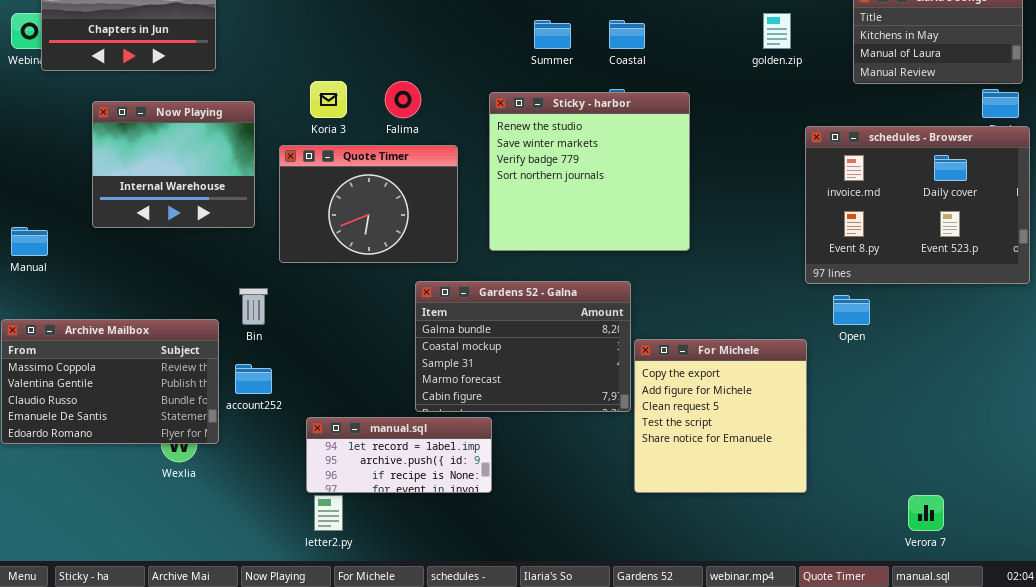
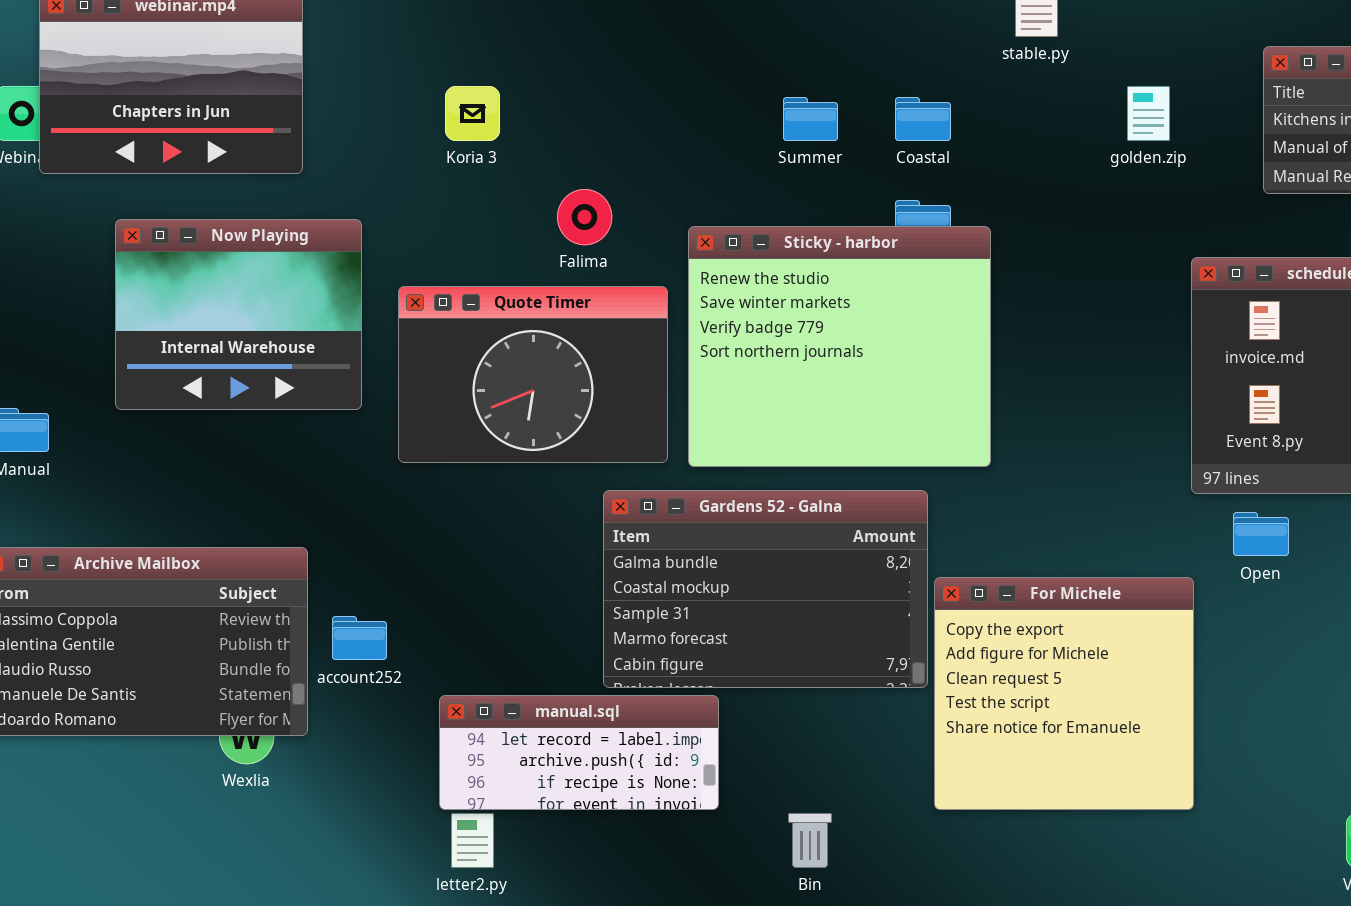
Koria 3: [310,81,347,118] -> [445,86,500,141], moved
Sticky - harbor: [489,92,690,251] -> [688,226,991,467], moved
Bin: [239,288,268,325] -> [788,813,832,868], moved

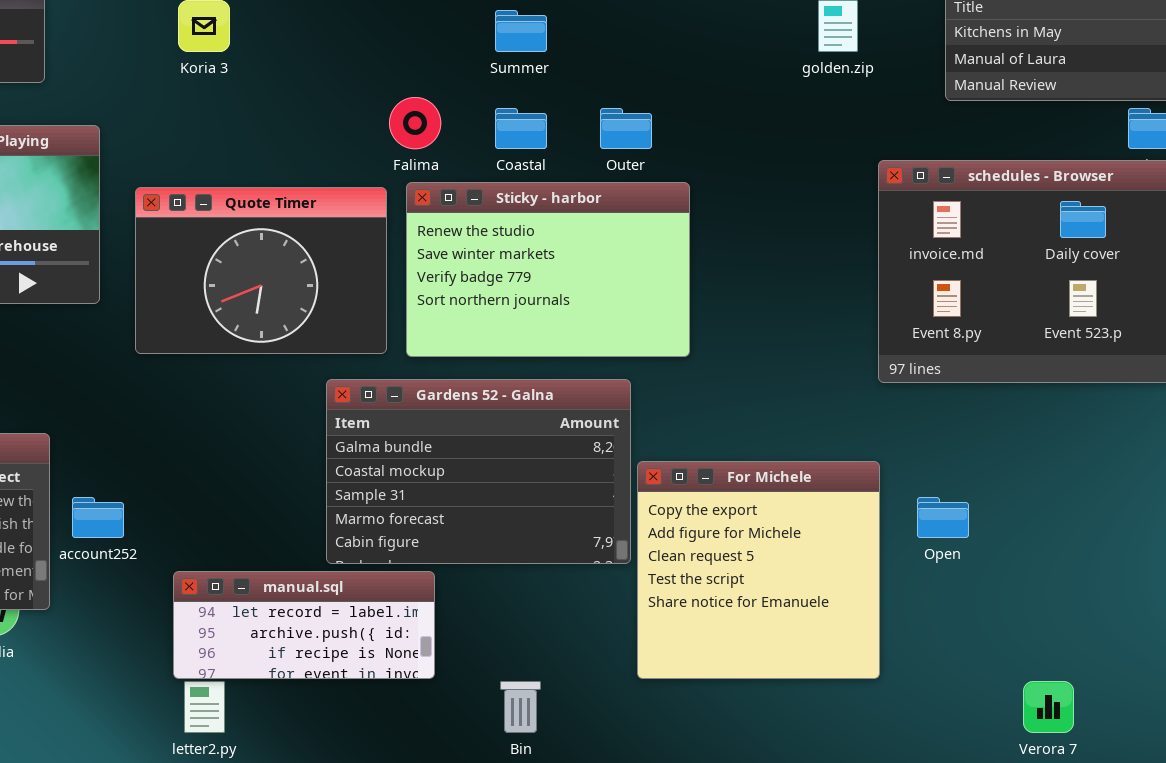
Coastal: [895,97,951,141] -> [495,108,547,149], moved
Falima: [557,189,612,245] -> [389,97,441,149], moved
Sticky - harbor: [688,226,991,467] -> [406,182,690,357], resized
Open: [1233,512,1289,556] -> [917,497,969,538], moved

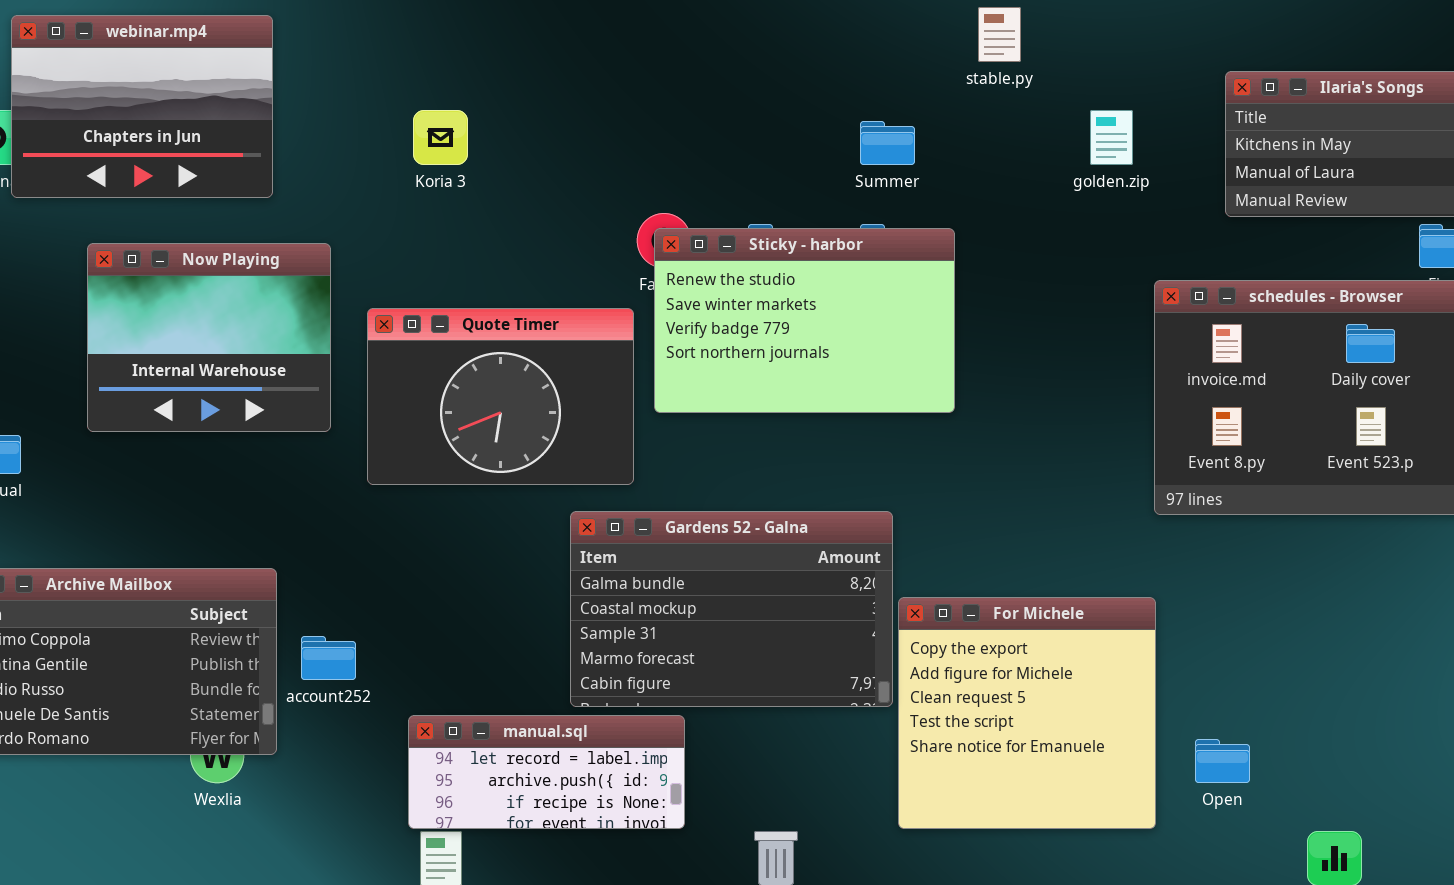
Summer: [495,10,547,52] -> [860,121,915,165], moved
Sticky - harbor: [406,182,690,357] -> [654,228,955,413], moved
Open: [917,497,969,538] -> [1195,739,1250,783], moved

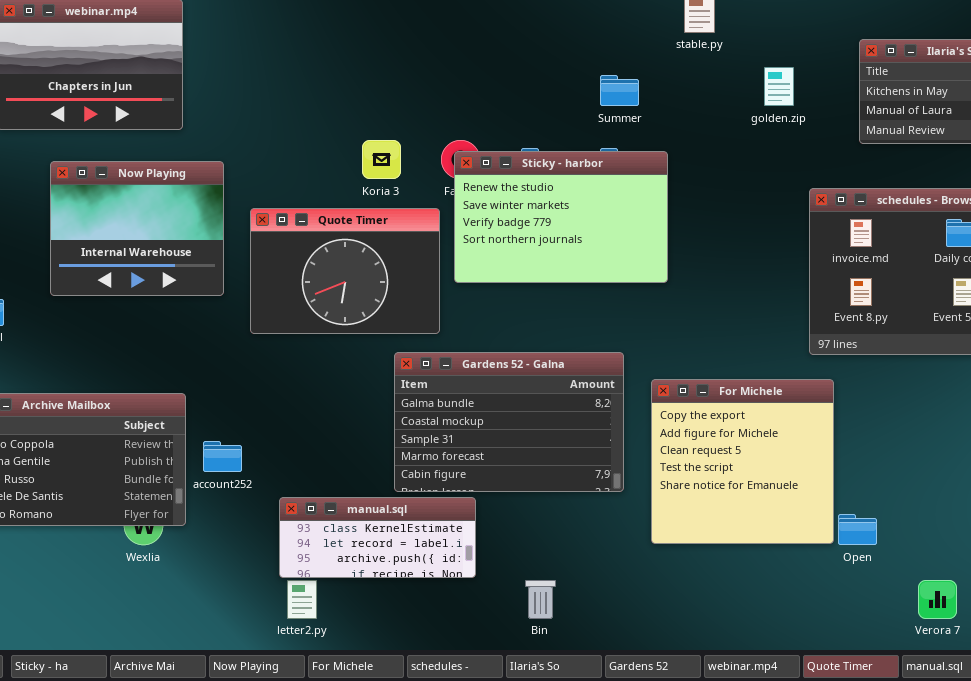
Koria 3: [413,110,468,165] -> [362,140,401,179], moved
For Michele: [898,597,1156,829] -> [651,379,834,544], moved
manual.sql: [408,715,685,829] -> [279,497,476,578], scrolled up 1 row

